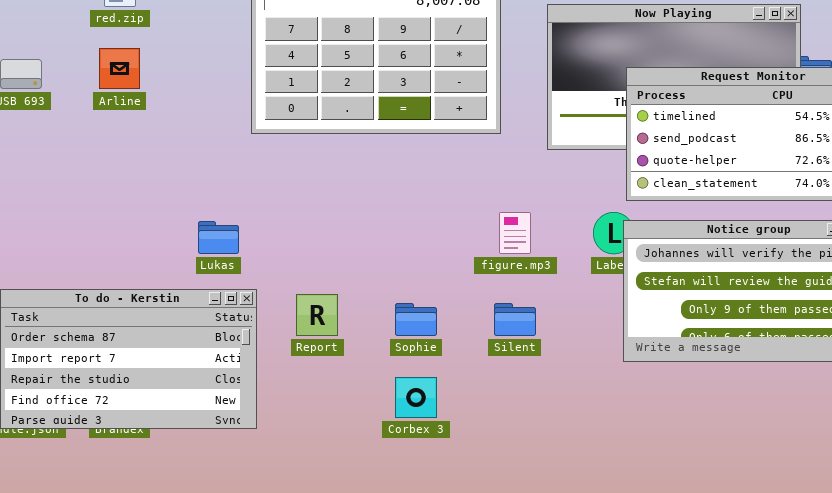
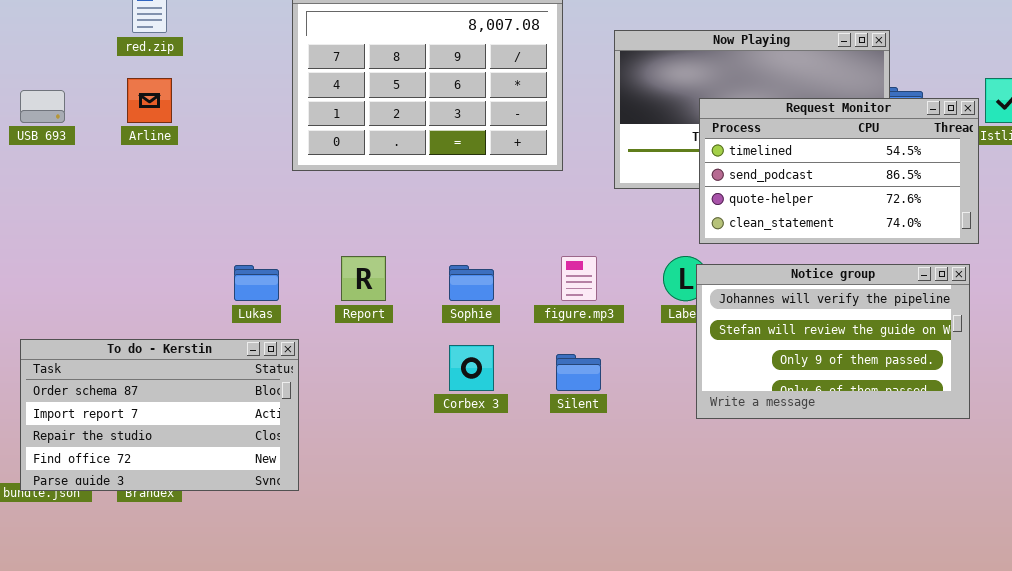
Report: [296,294,338,336] -> [341,256,386,301], moved
Sophie: [395,303,437,336] -> [449,265,494,301], moved
Corbex 3: [395,377,437,418] -> [449,345,494,391], moved

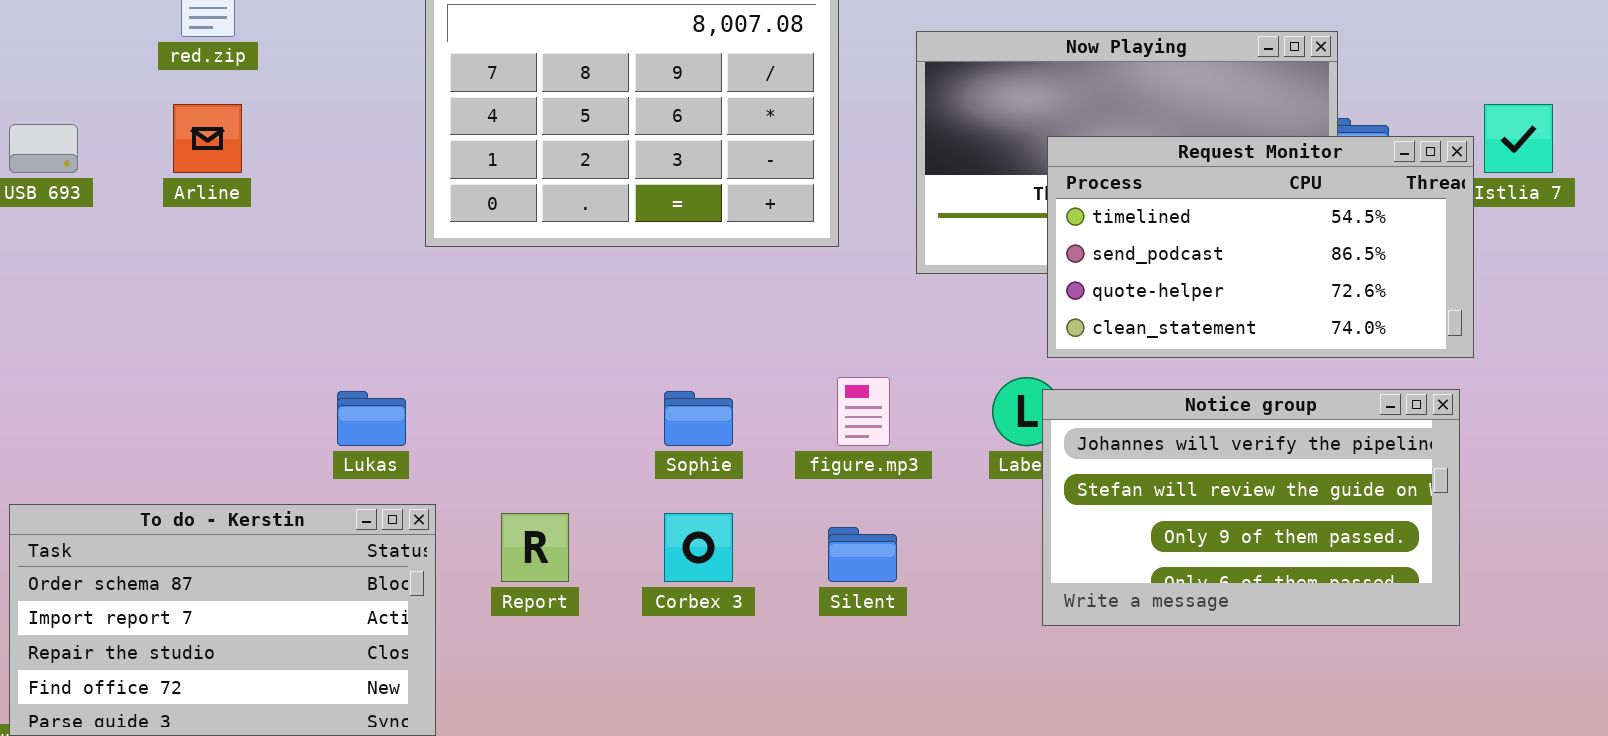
Report: [341,256,386,301] -> [501,513,569,582], moved

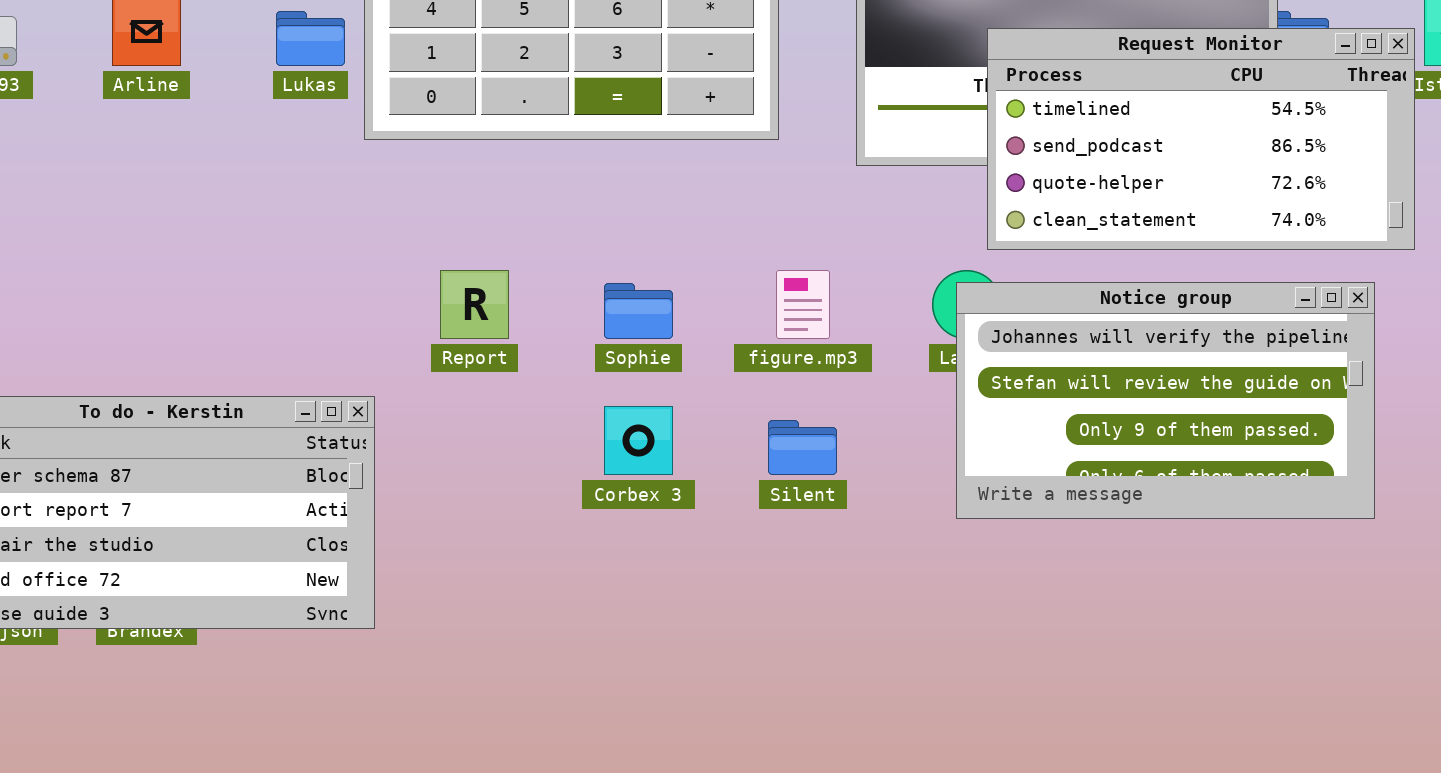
Notice group: [1042,389,1460,626] -> [956,282,1375,519], moved
Lukas: [337,391,406,446] -> [276,11,345,66], moved
Report: [501,513,569,582] -> [440,270,509,339], moved

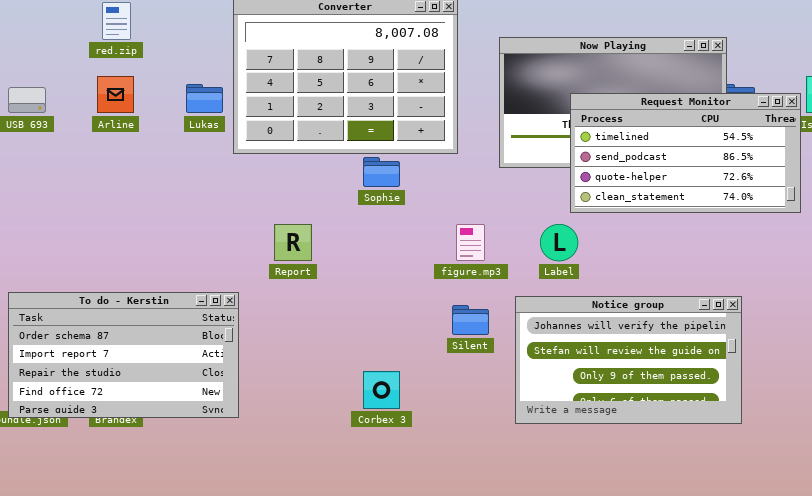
Notice group: [956,282,1375,519] -> [515,296,742,424], moved
Sophie: [604,283,673,339] -> [363,157,400,187], moved
Corbex 3: [604,406,673,475] -> [363,371,400,409], moved

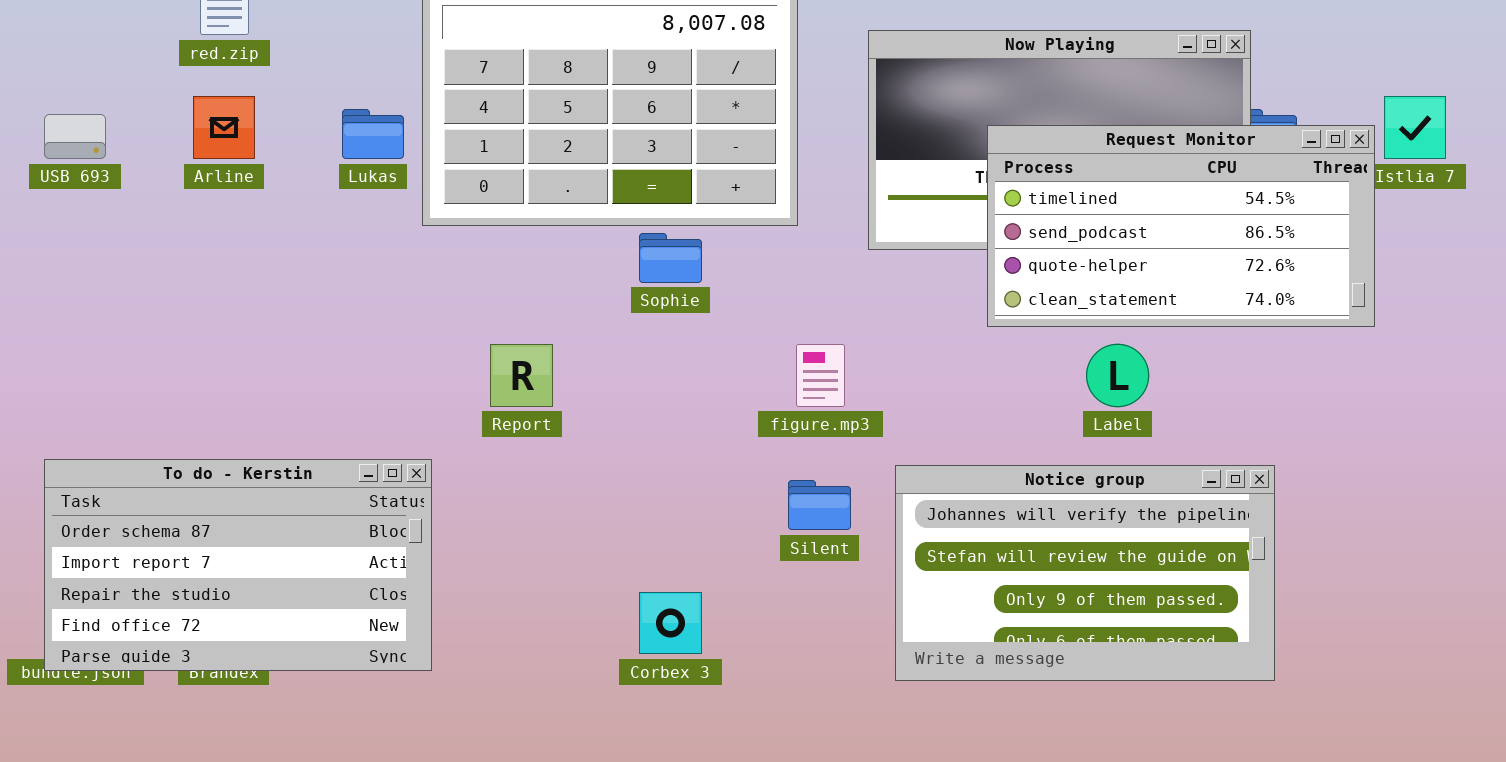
Label: [540,224,578,261] -> [1086,344,1149,407], moved

